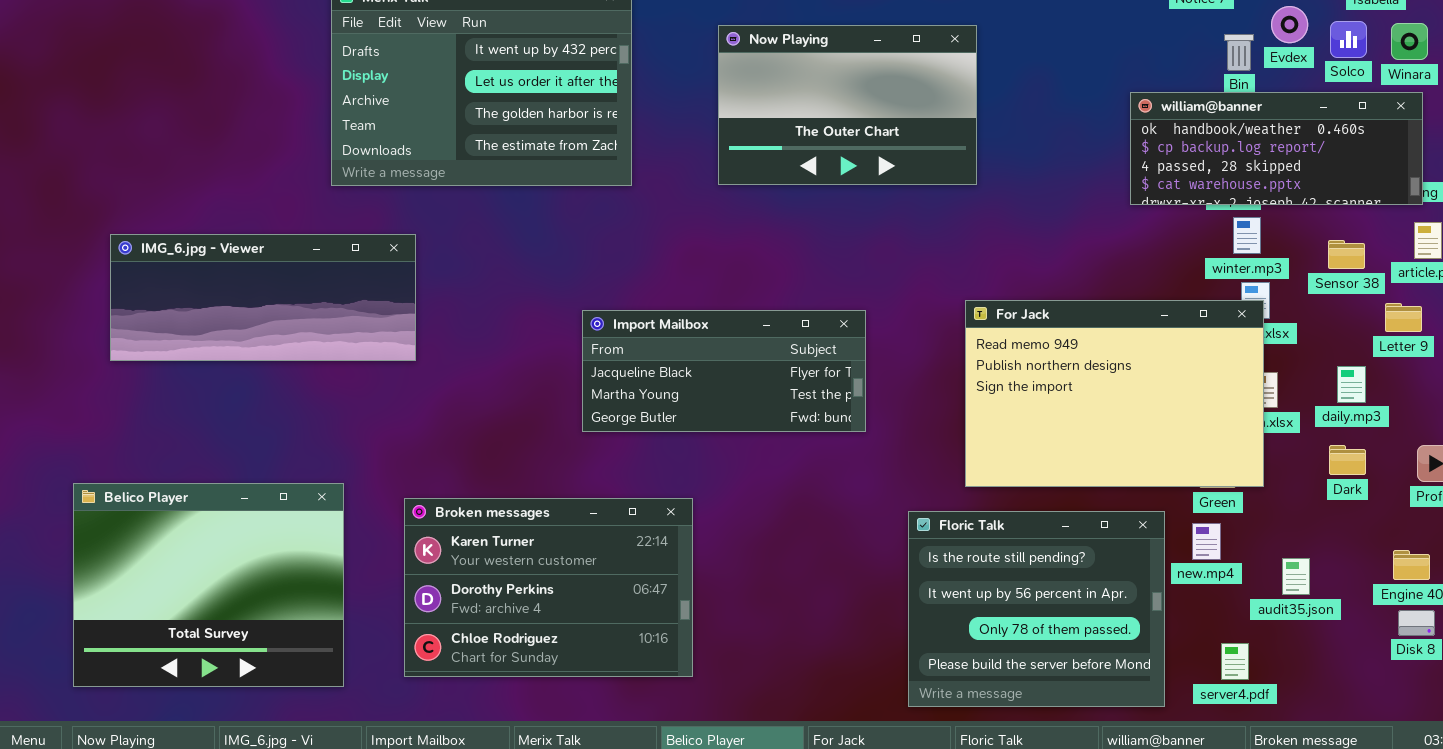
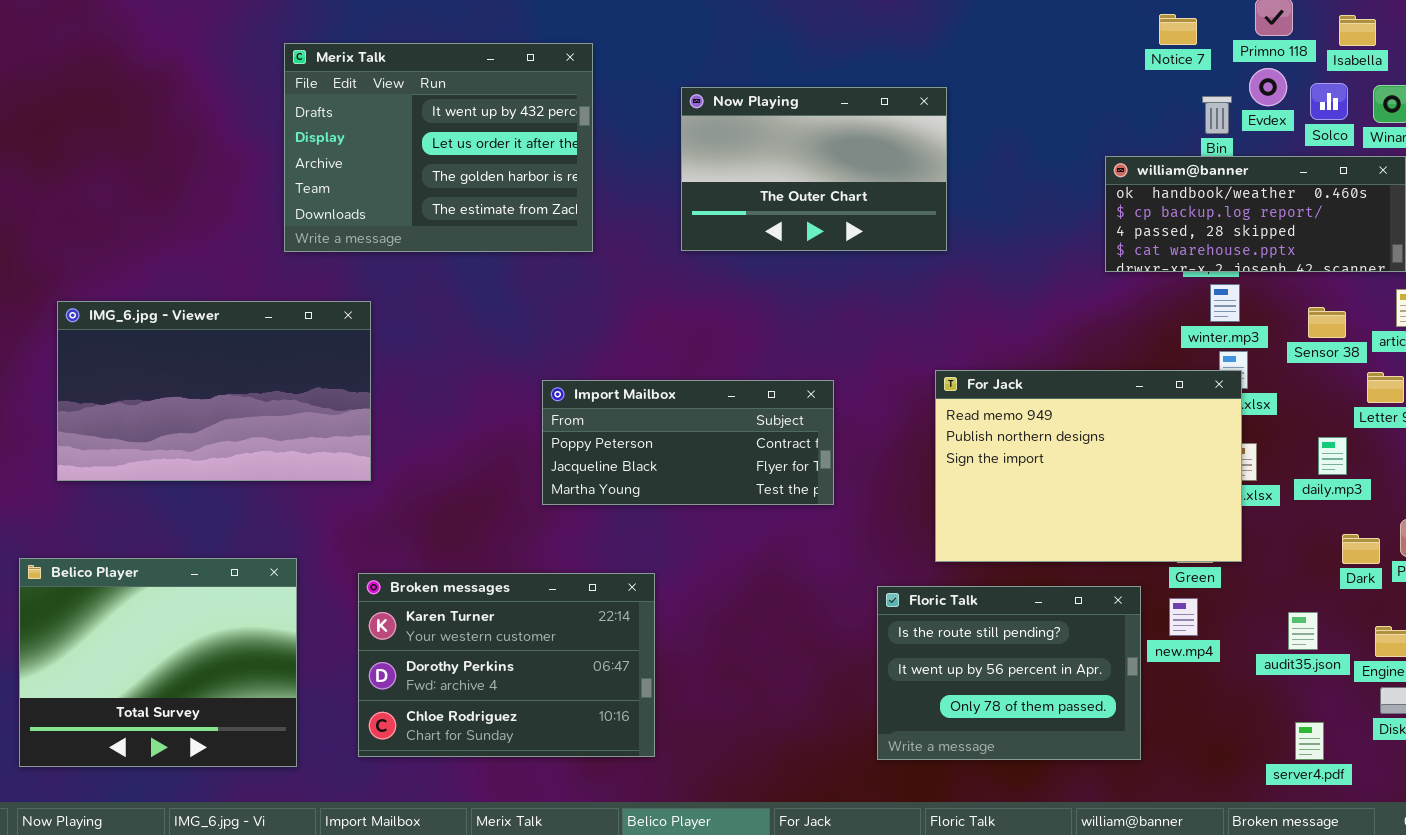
IMG_6.jpg - Viewer: [110,234,416,361] -> [57,301,371,481], resized
Import Mailbox: [582,310,866,432] -> [542,380,834,505], scrolled up 1 row
Dark: [1329,445,1366,475] -> [1342,534,1380,564], moved
Floric Talk: [908,511,1165,707] -> [877,586,1141,760], resized
audit35.json: [1282,558,1310,595] -> [1288,612,1318,650], moved
server4.pdf: [1221,643,1249,680] -> [1295,722,1324,760], moved

